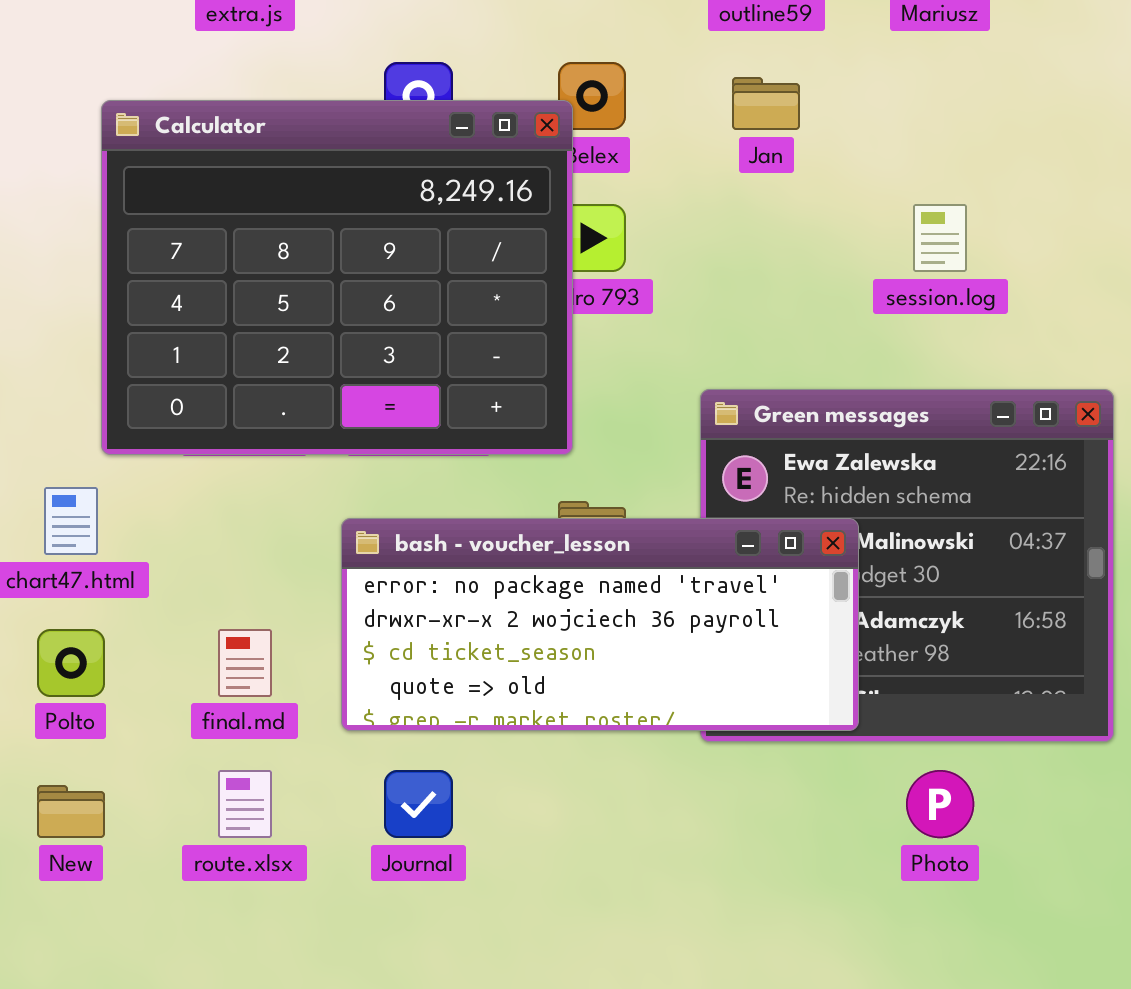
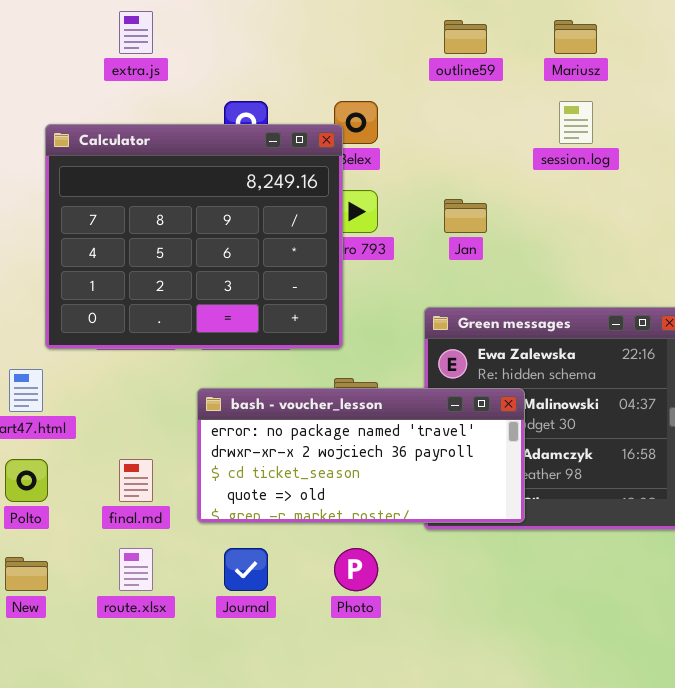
Jan: [732,77,800,130] -> [444,199,487,233], moved
session.log: [913,204,967,272] -> [559,101,593,144], moved
Photo: [906,770,974,838] -> [334,548,378,591], moved

